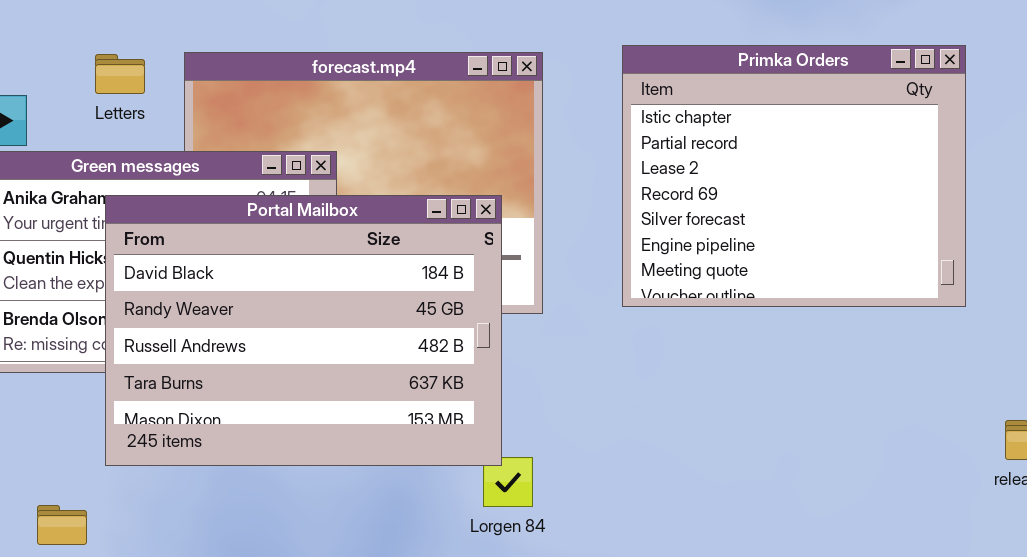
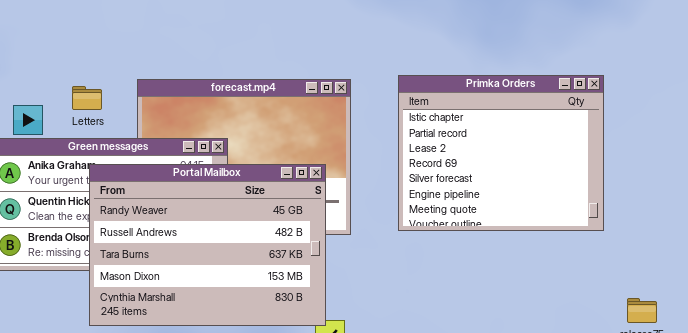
Letters: [95,54,145,94] -> [72,86,102,110], moved
Portal Mailbox: [105,195,502,466] -> [89,164,326,326], scrolled down 1 row

